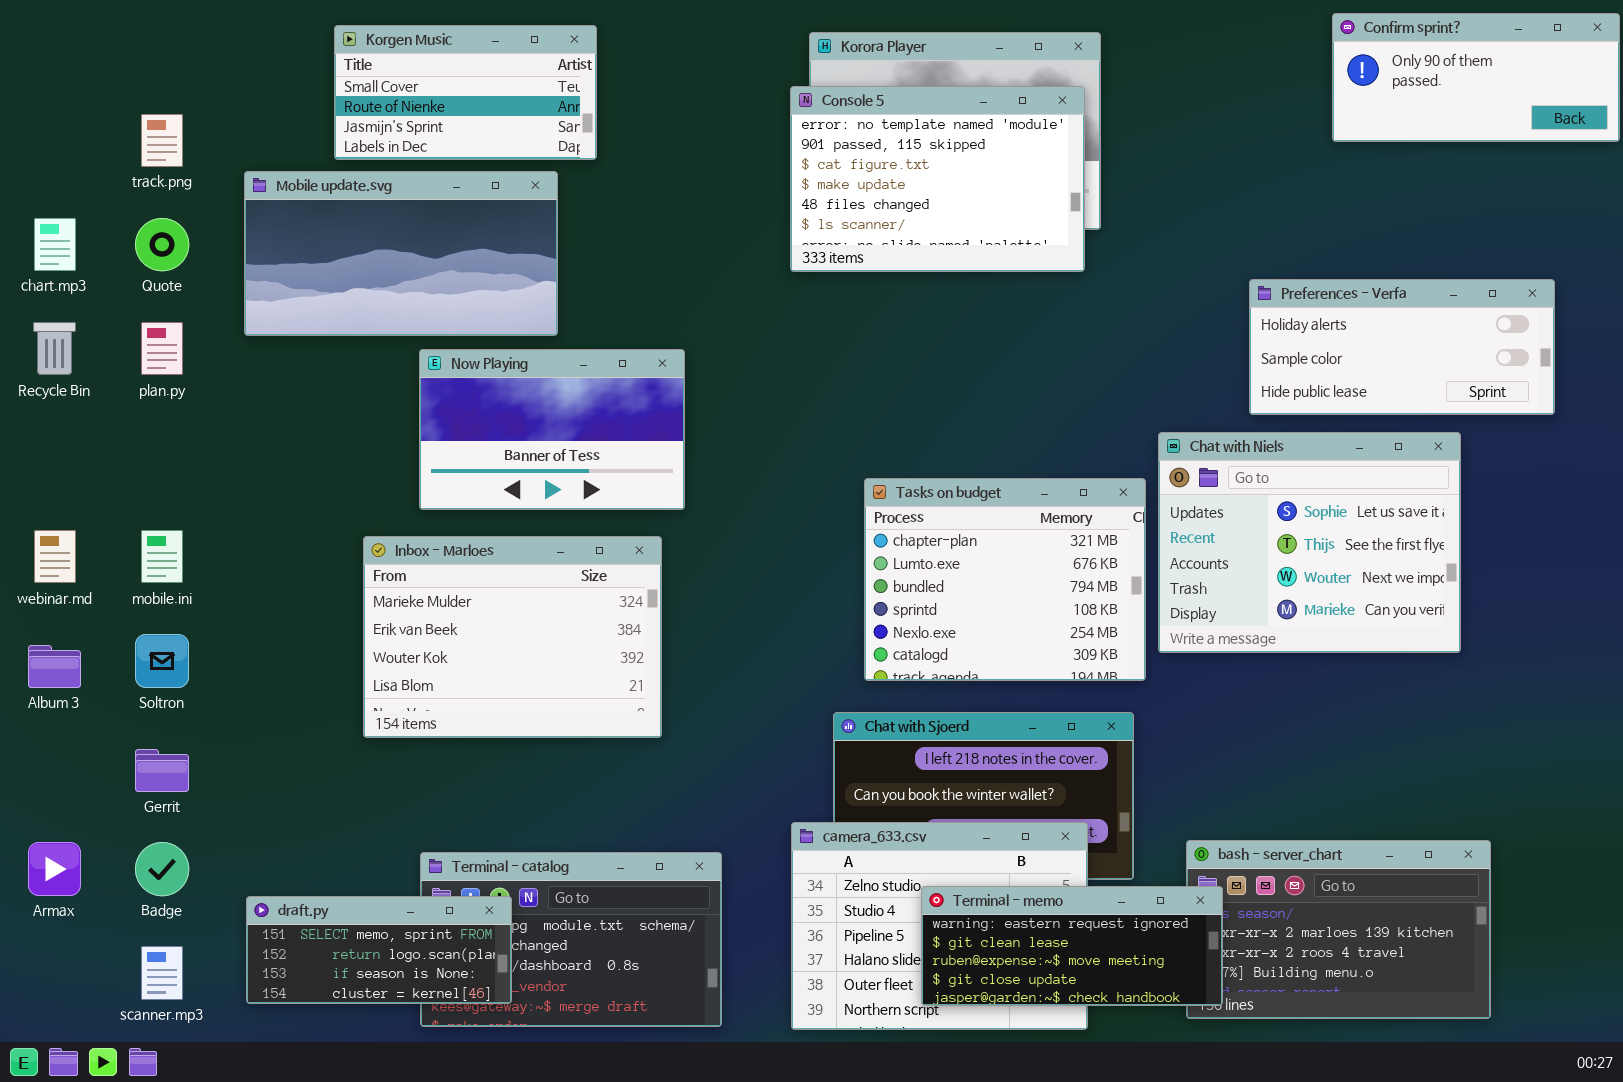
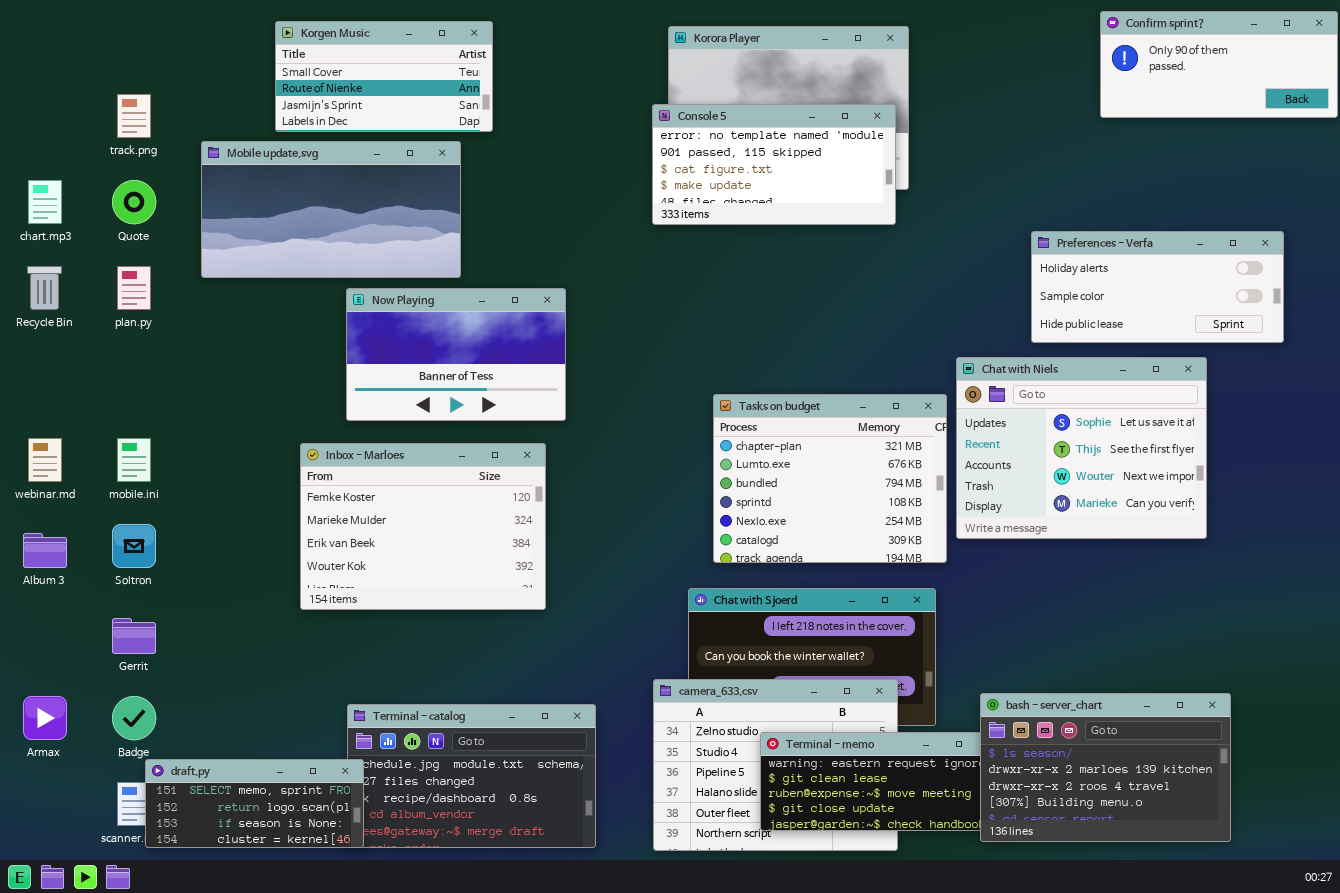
Console 5: [790,86,1085,272] -> [652,104,896,225], resized
Inbox - Marloes: [363,536,662,738] -> [300,443,546,610], scrolled up 1 row
bash - server_chart: [1186,840,1491,1019] -> [980,693,1231,842], raised
draft.py: [246,896,512,1004] -> [145,759,364,848], moved

